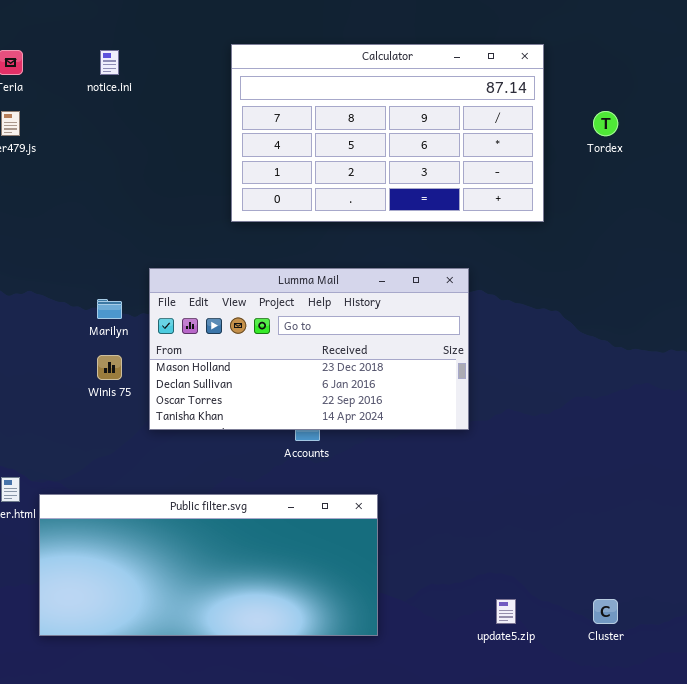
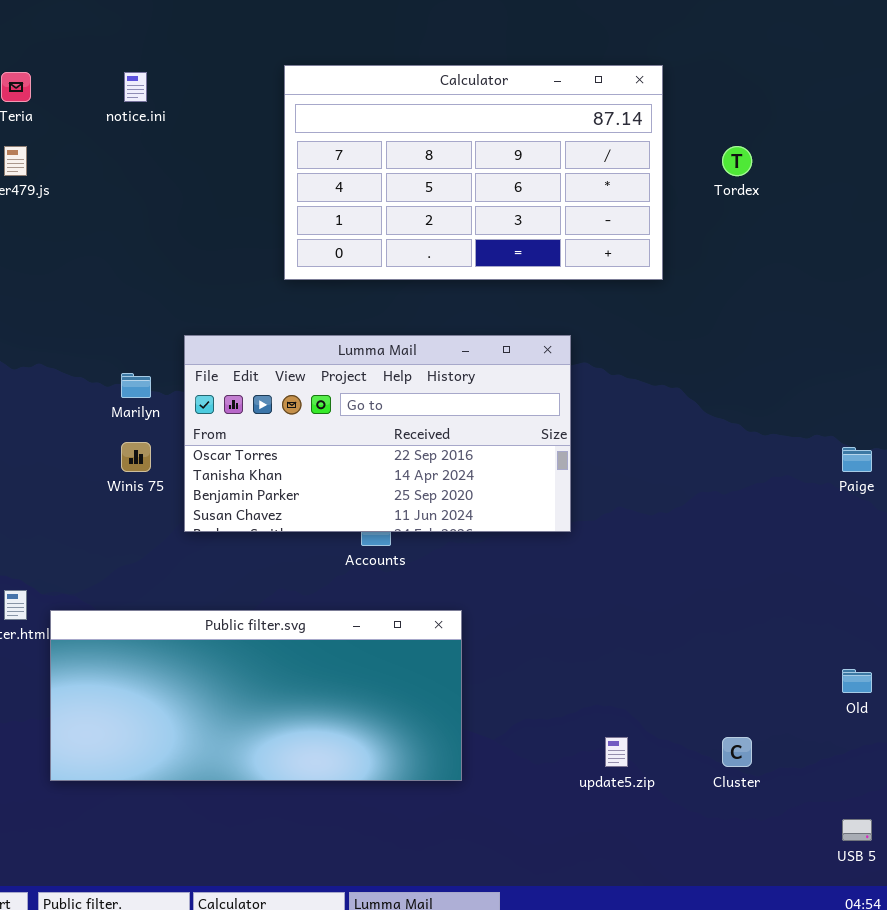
Lumma Mail: [149,268,469,430] -> [184,335,571,532], scrolled down 2 rows

